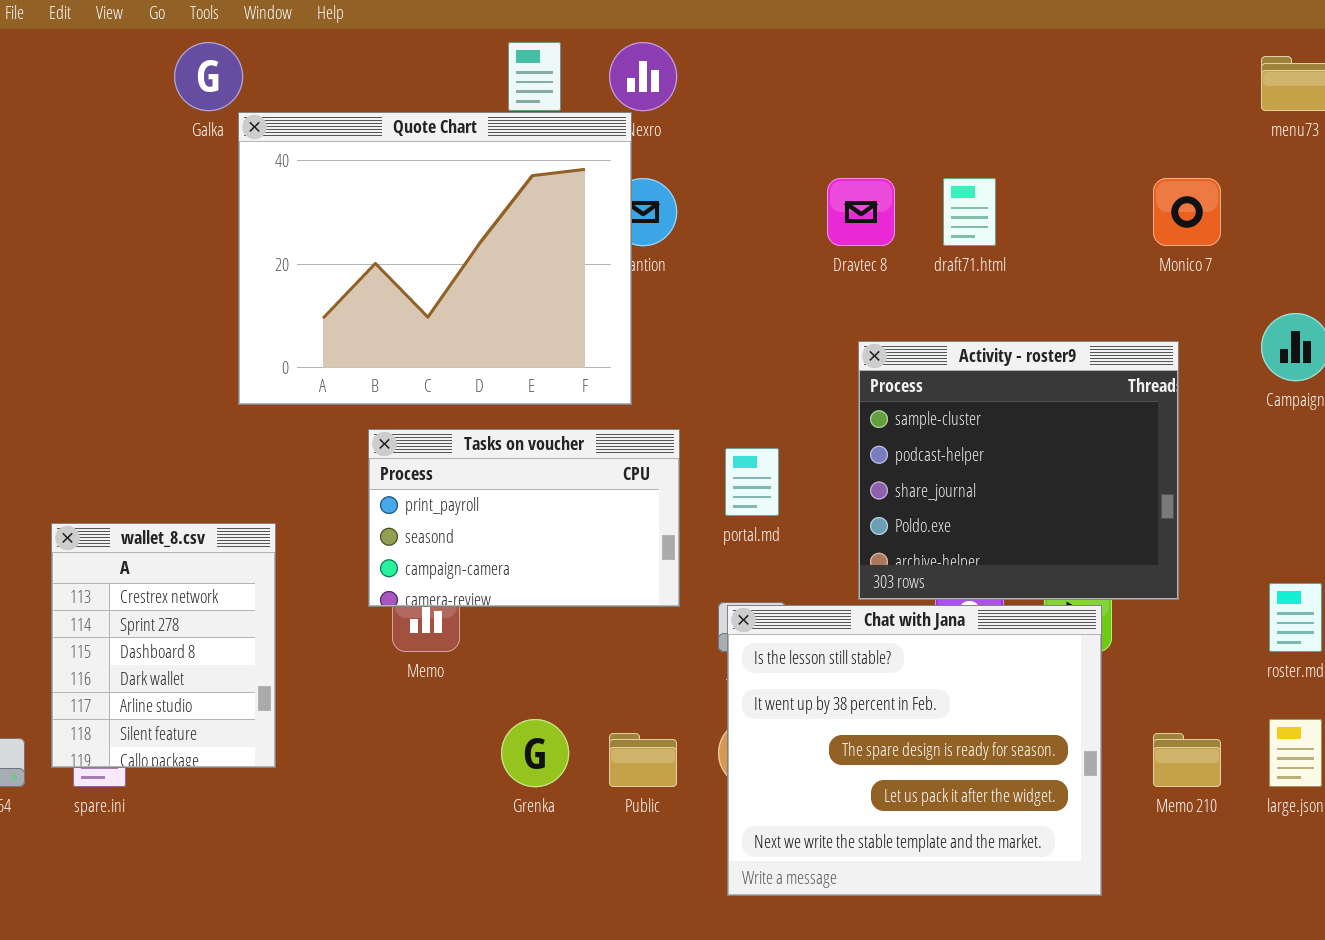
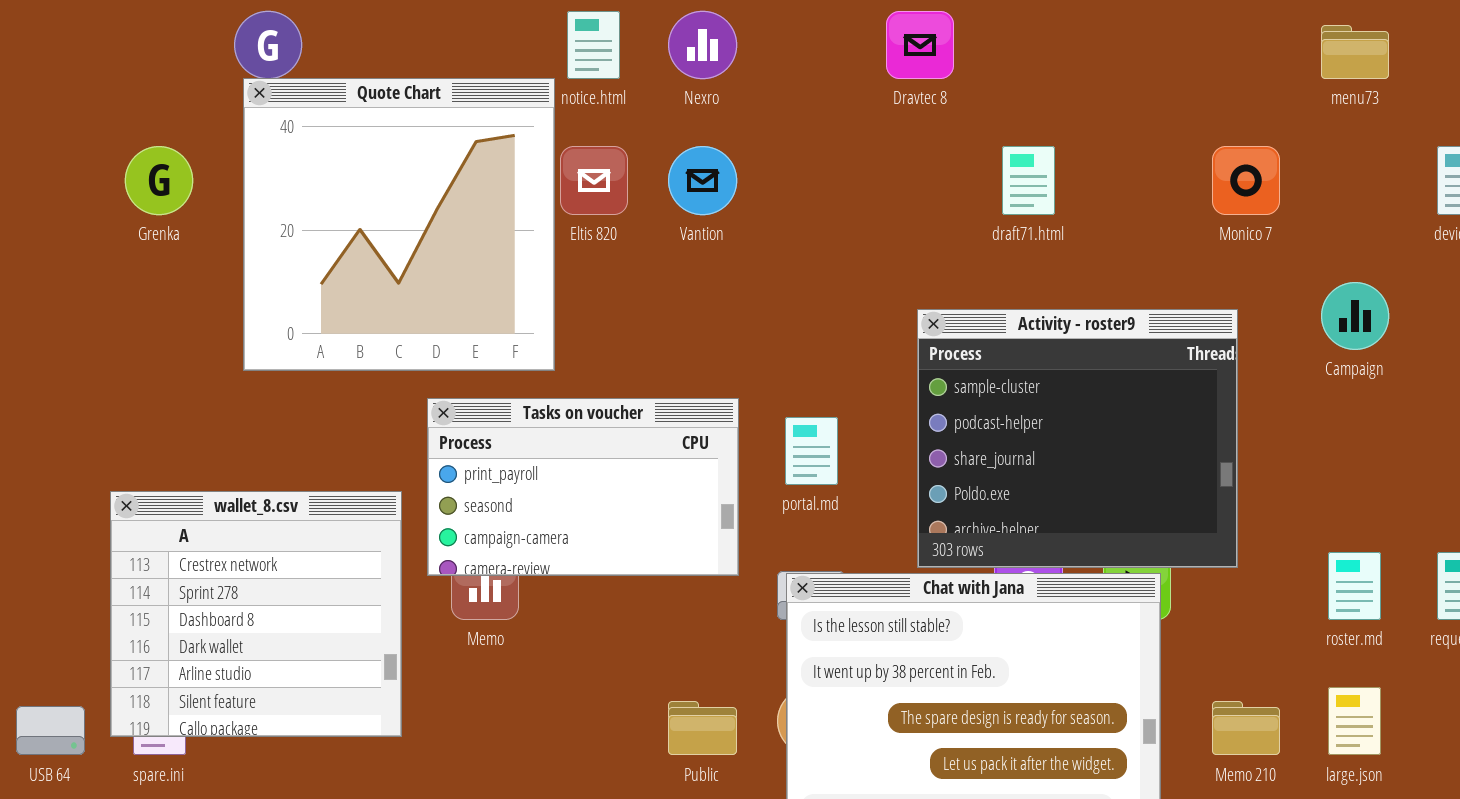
Quote Chart: [238,112,632,405] -> [243,78,555,371], moved, resized
Dravtec 8: [827,178,895,246] -> [886,11,954,79], moved
wallet_8.csv: [51,523,276,768] -> [110,491,402,737], resized
Grenka: [501,719,569,787] -> [125,146,193,215], moved

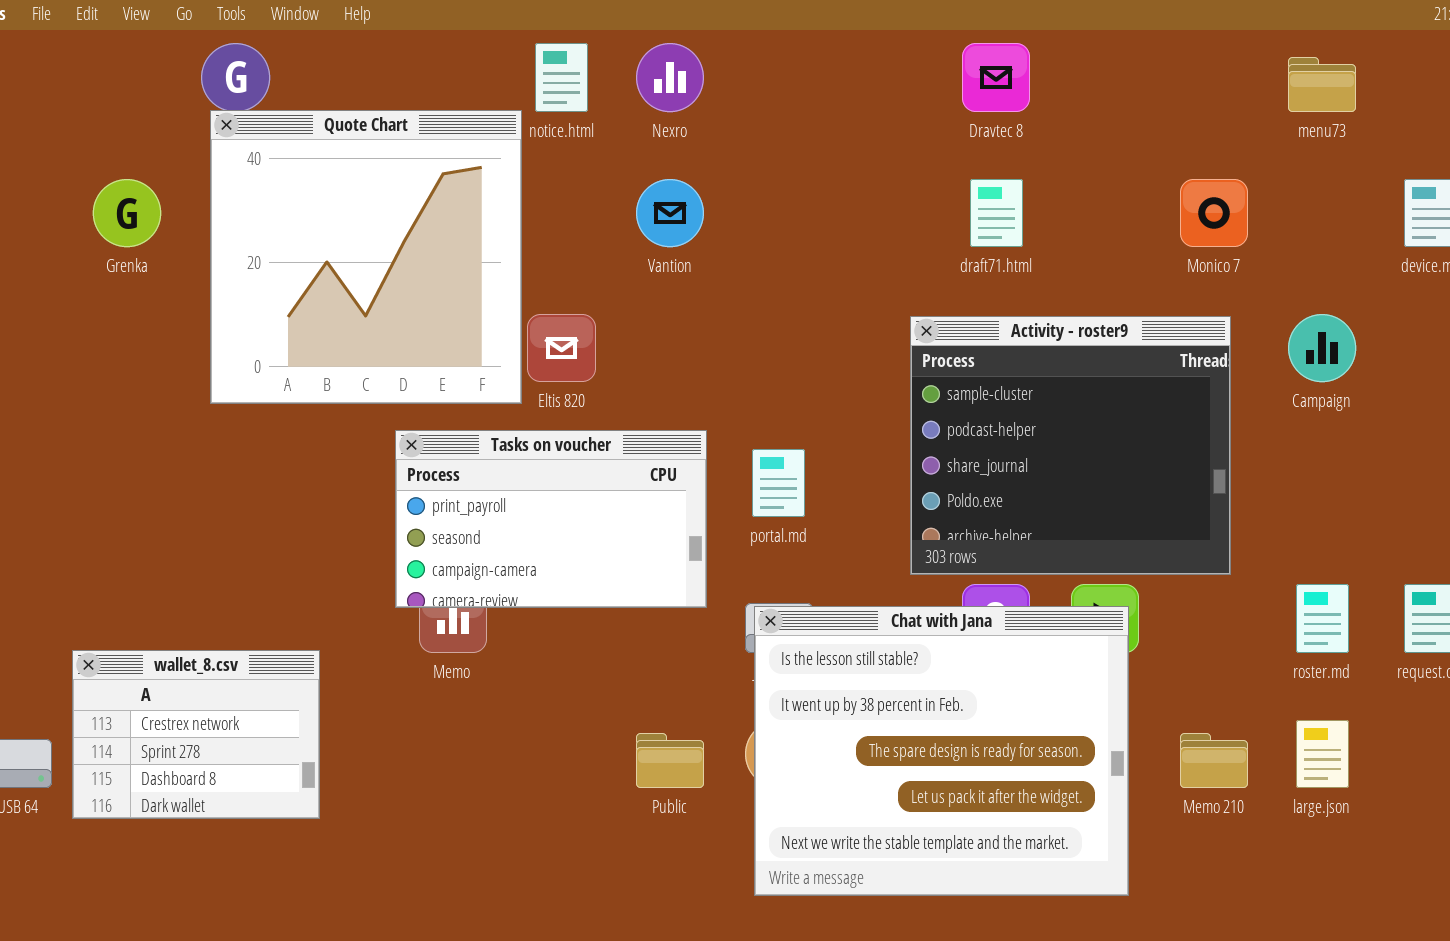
Dravtec 8: [886,11,954,79] -> [962,43,1030,112], moved
Eltis 820: [560,146,628,215] -> [527,314,596,382], moved
Activity - roster9: [917,309,1238,568] -> [910,316,1231,575], moved
wallet_8.csv: [110,491,402,737] -> [72,650,320,819], moved, resized

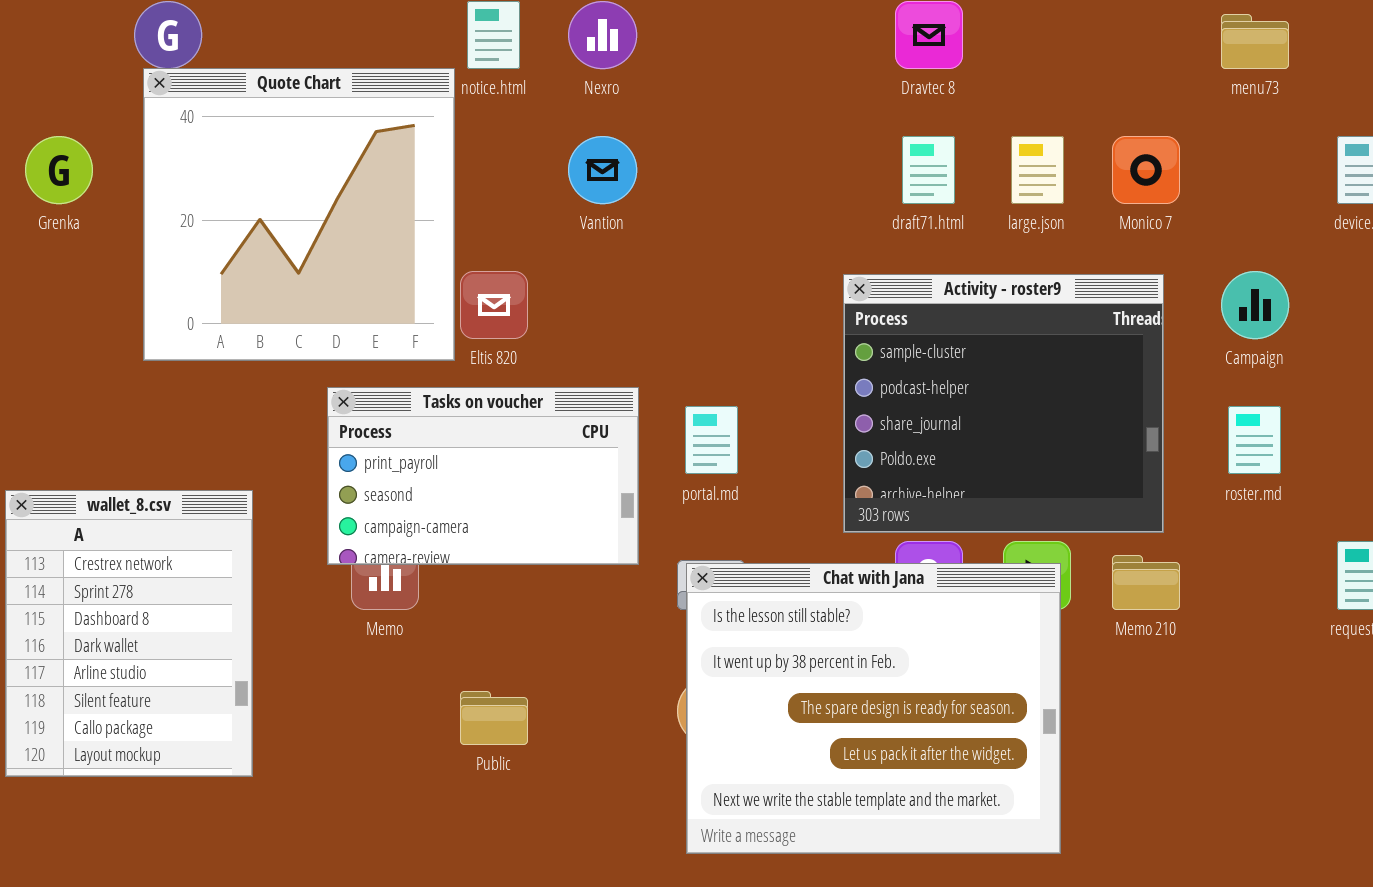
roster.md: [1296,584,1349,653] -> [1228,406,1281,474], moved
wallet_8.csv: [72,650,320,819] -> [5,490,253,777], resized
large.json: [1296,720,1349,788] -> [1011,136,1064,204], moved
Public: [636,733,704,788] -> [460,691,528,745], moved
Memo 210: [1180,733,1248,788] -> [1112,555,1180,610], moved

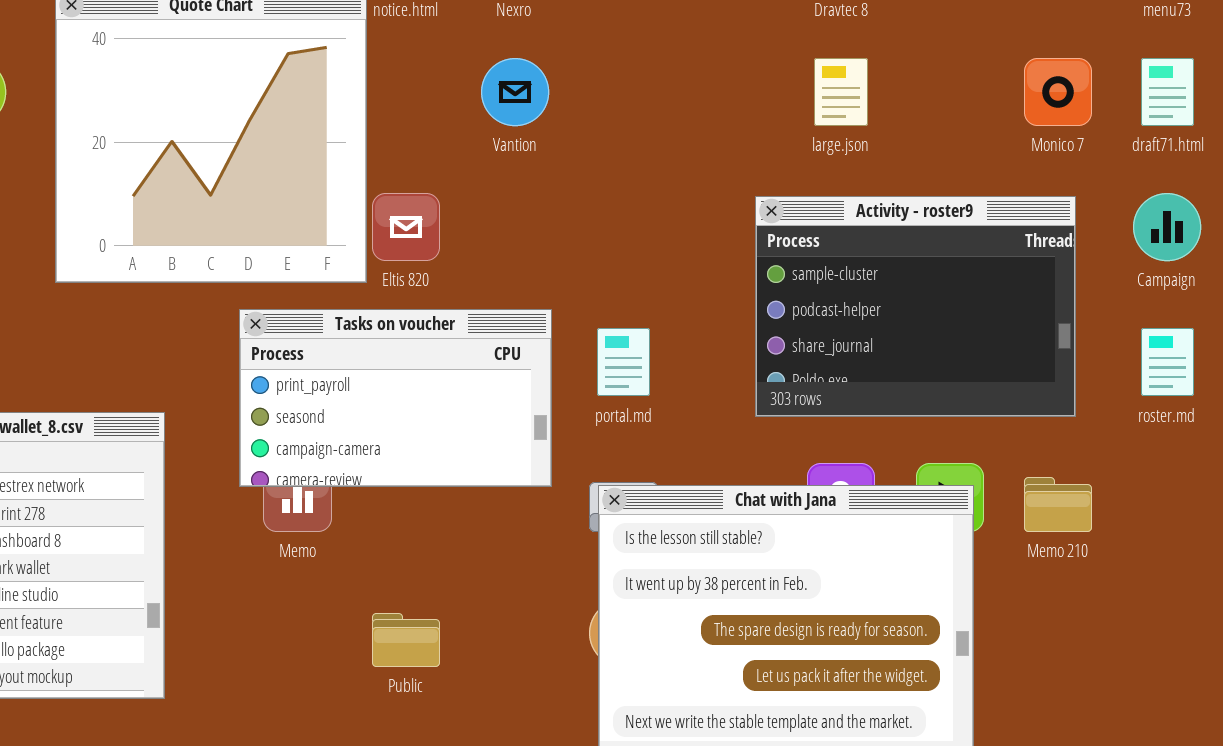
draft71.html: [902,136,955,204] -> [1141,58,1194,126], moved
large.json: [1011,136,1064,204] -> [814,58,868,126], moved
Activity - roster9: [843,274,1164,533] -> [755,196,1076,417], resized

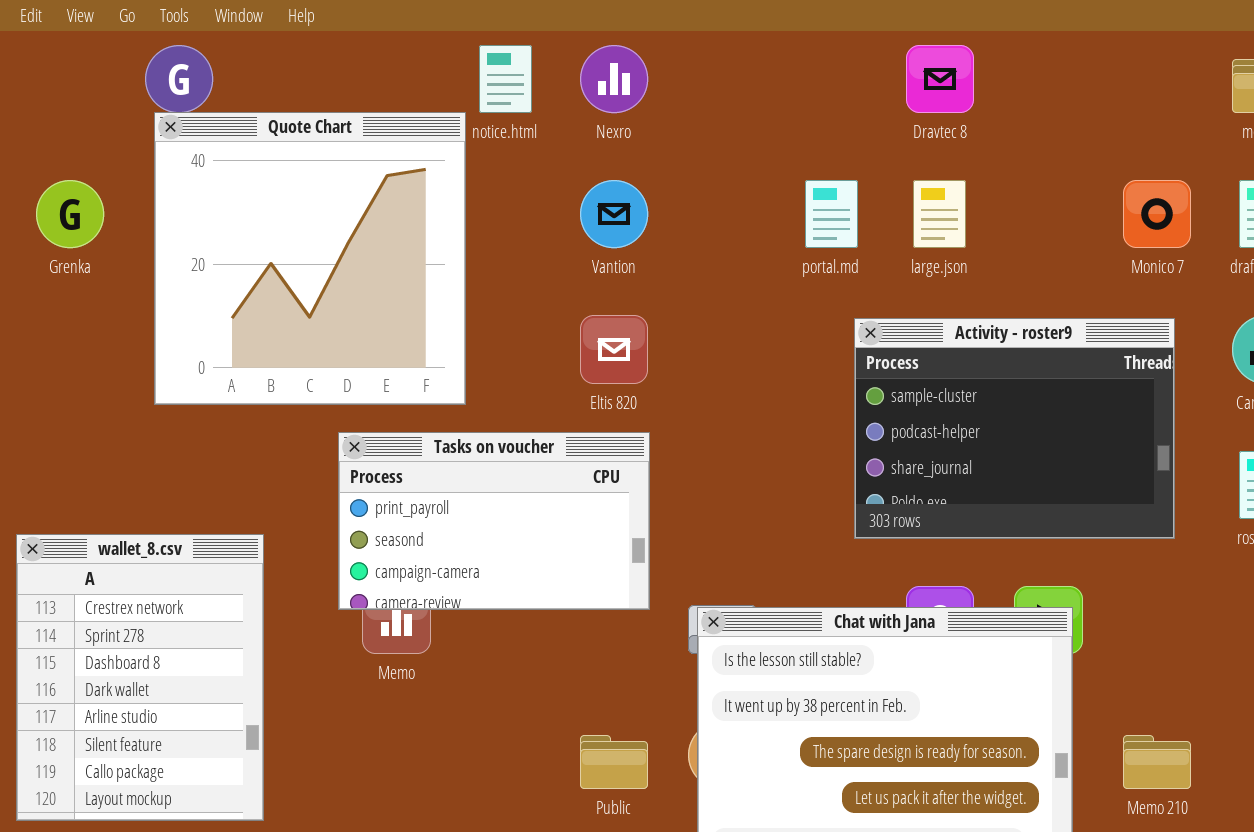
Eltis 820: [372,193,440,261] -> [580,315,648,384], moved
portal.md: [597,328,650,396] -> [805,180,858,248], moved
Memo 210: [1024,477,1092,532] -> [1123,735,1191,789], moved
Public: [372,613,440,667] -> [580,735,648,789], moved

